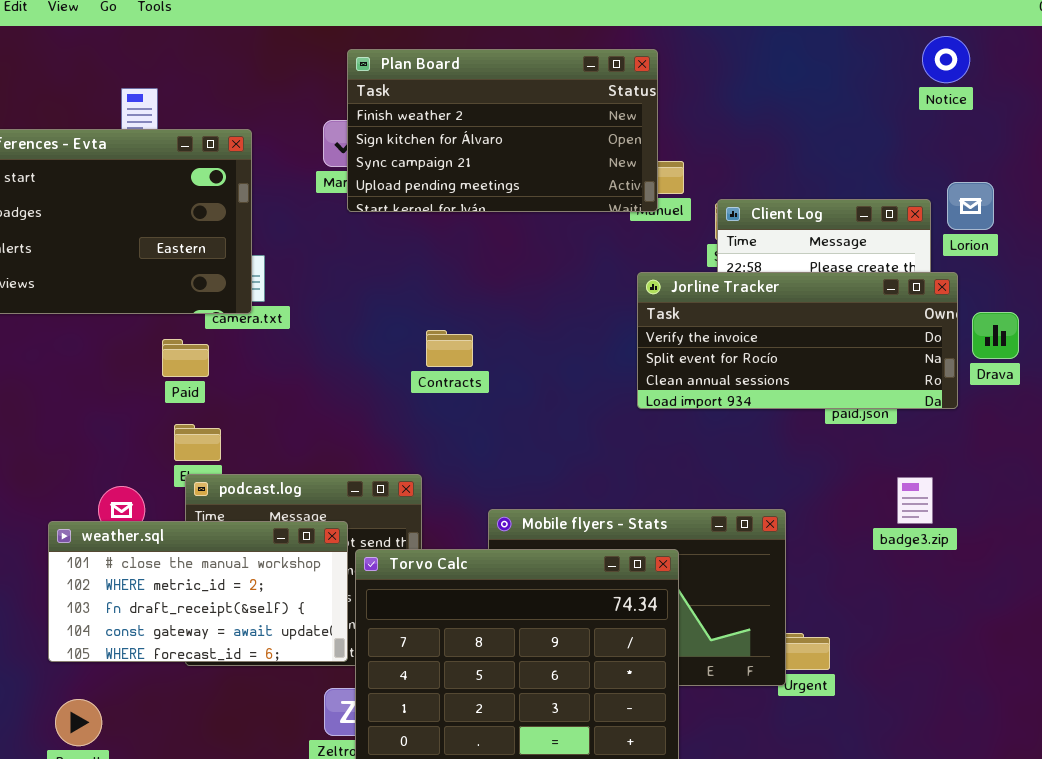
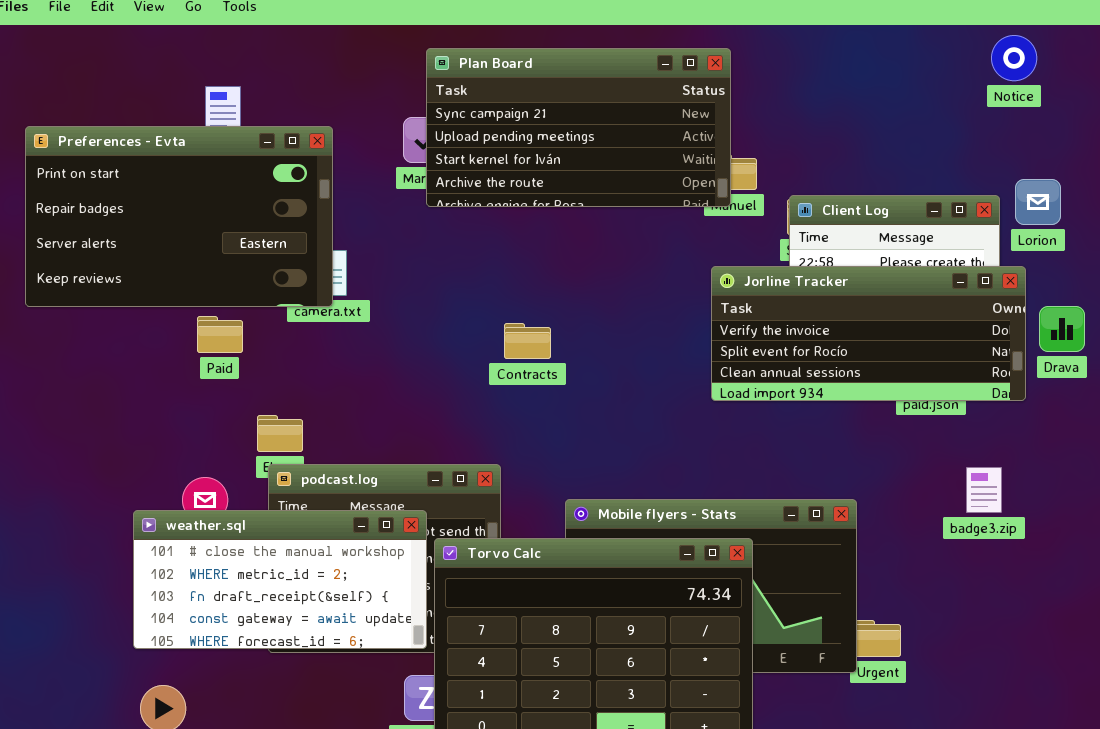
Plan Board: [347,49,658,212] -> [426,48,731,207], scrolled down 2 rows
Paid: [162,339,209,377] -> [197,316,243,353], moved

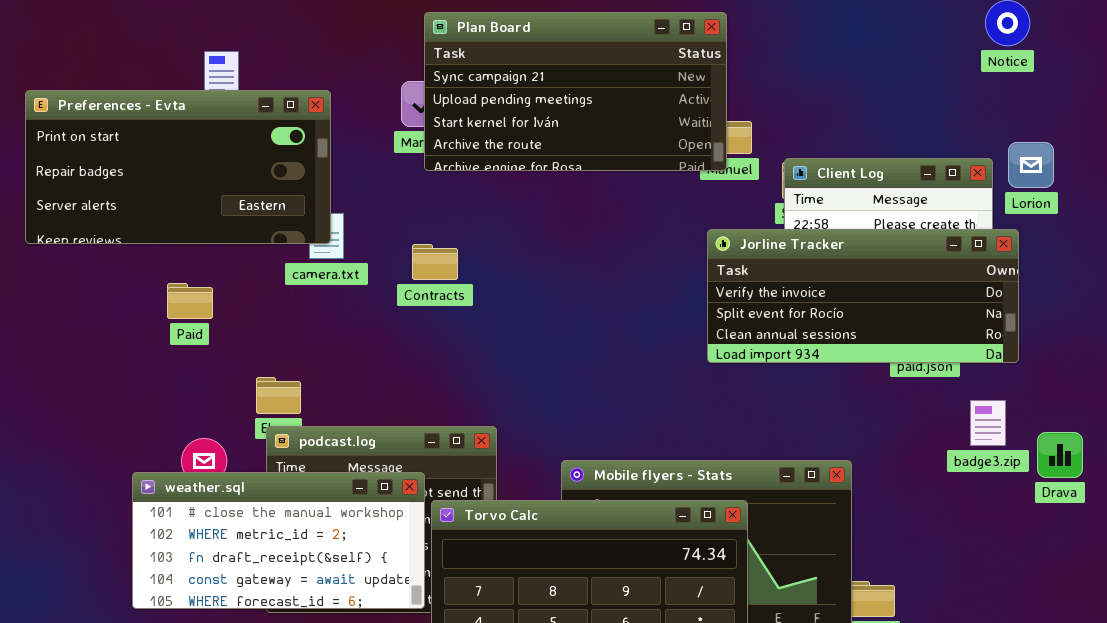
Preferences - Evta: [25,126,333,307] -> [25,90,331,244], resized
Drava: [1039,306,1085,352] -> [1037,432,1083,478], moved
Paid: [197,316,243,353] -> [167,283,213,319], moved
Contracts: [504,323,551,359] -> [412,244,458,280], moved
badge3.zip: [966,467,1002,513] -> [970,400,1006,446], moved

